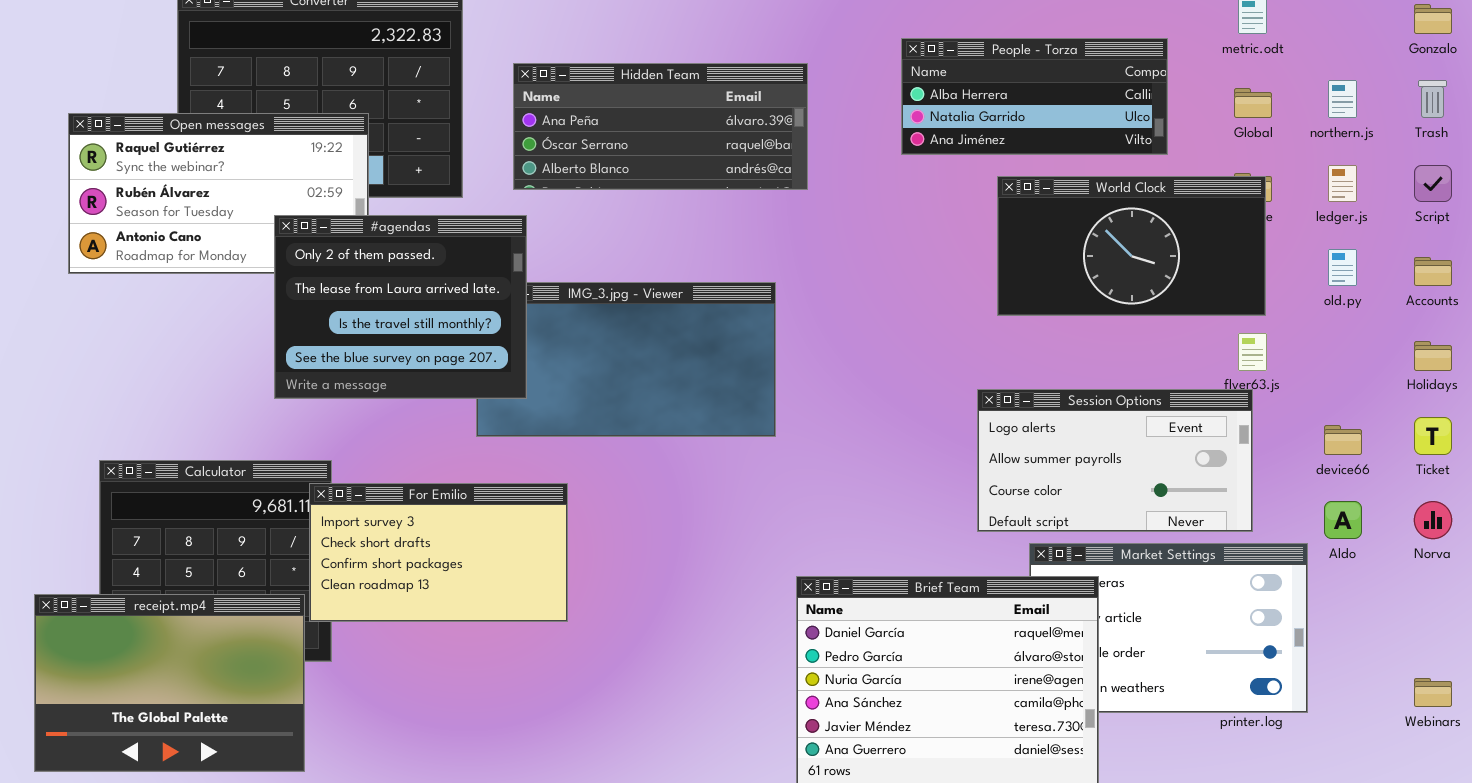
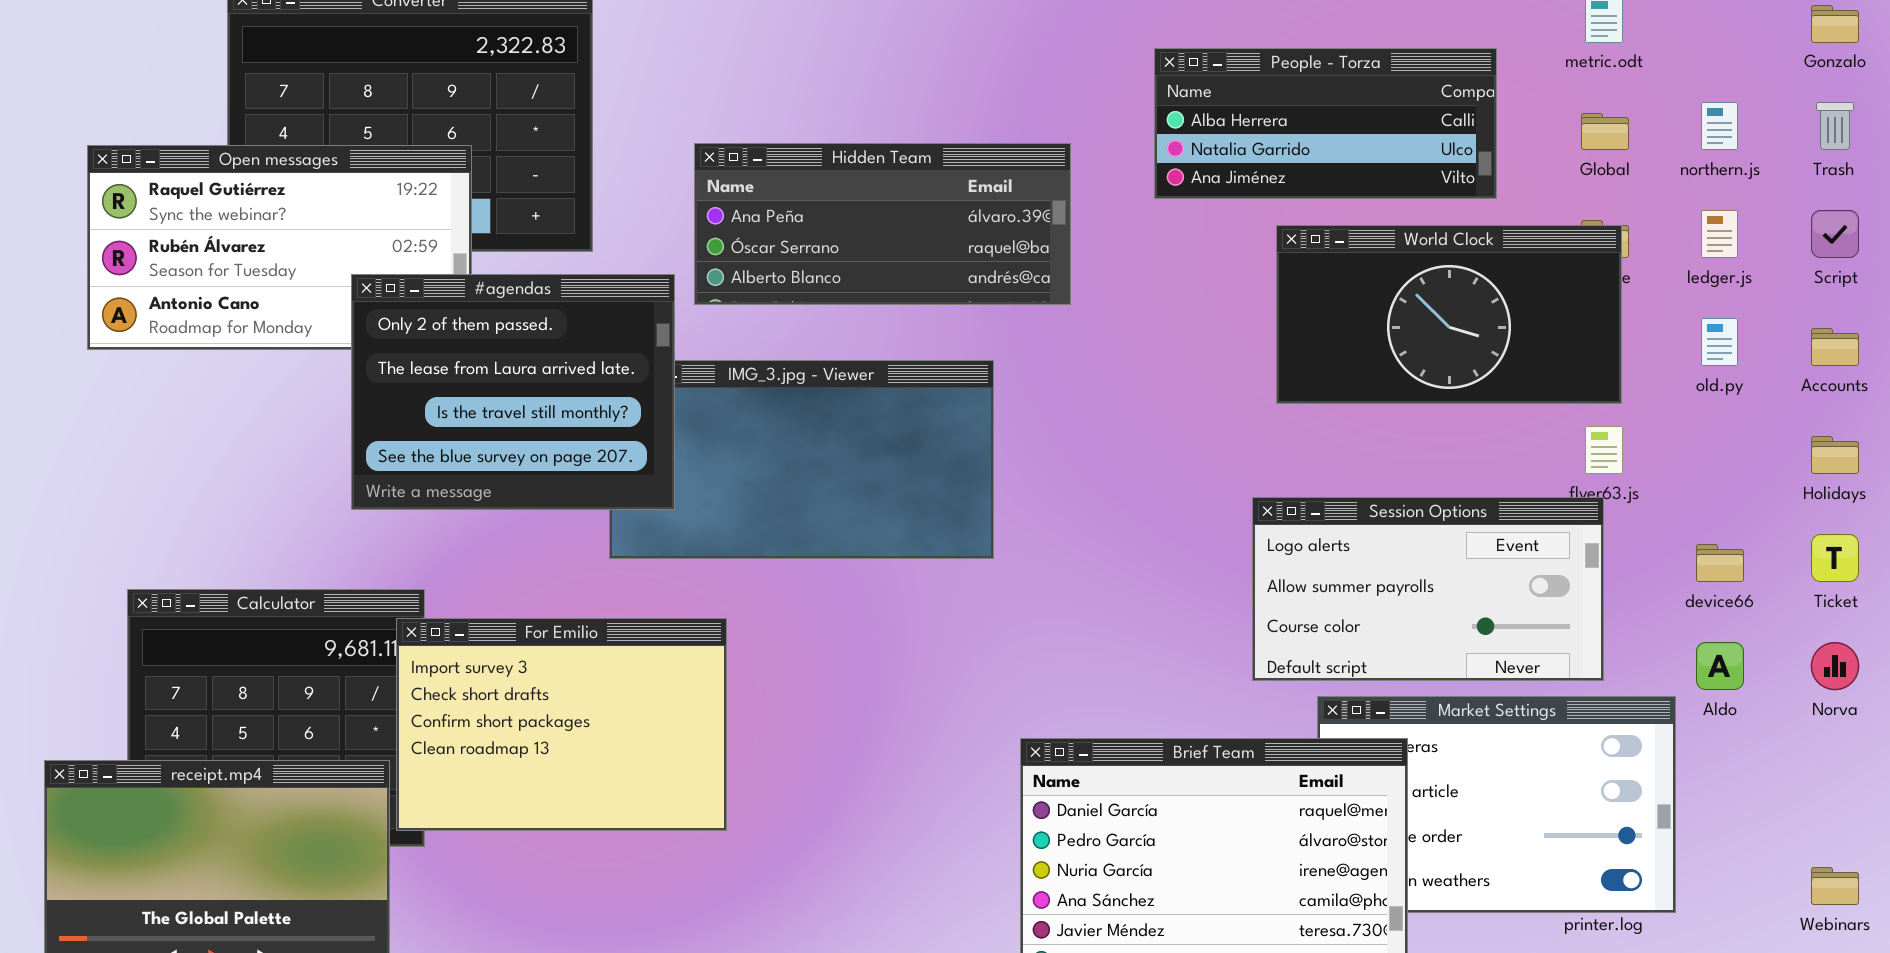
Hidden Team: [513,63,808,190] -> [694,143,1071,305], moved
For Emilio: [309,483,568,622] -> [396,618,727,831], resized

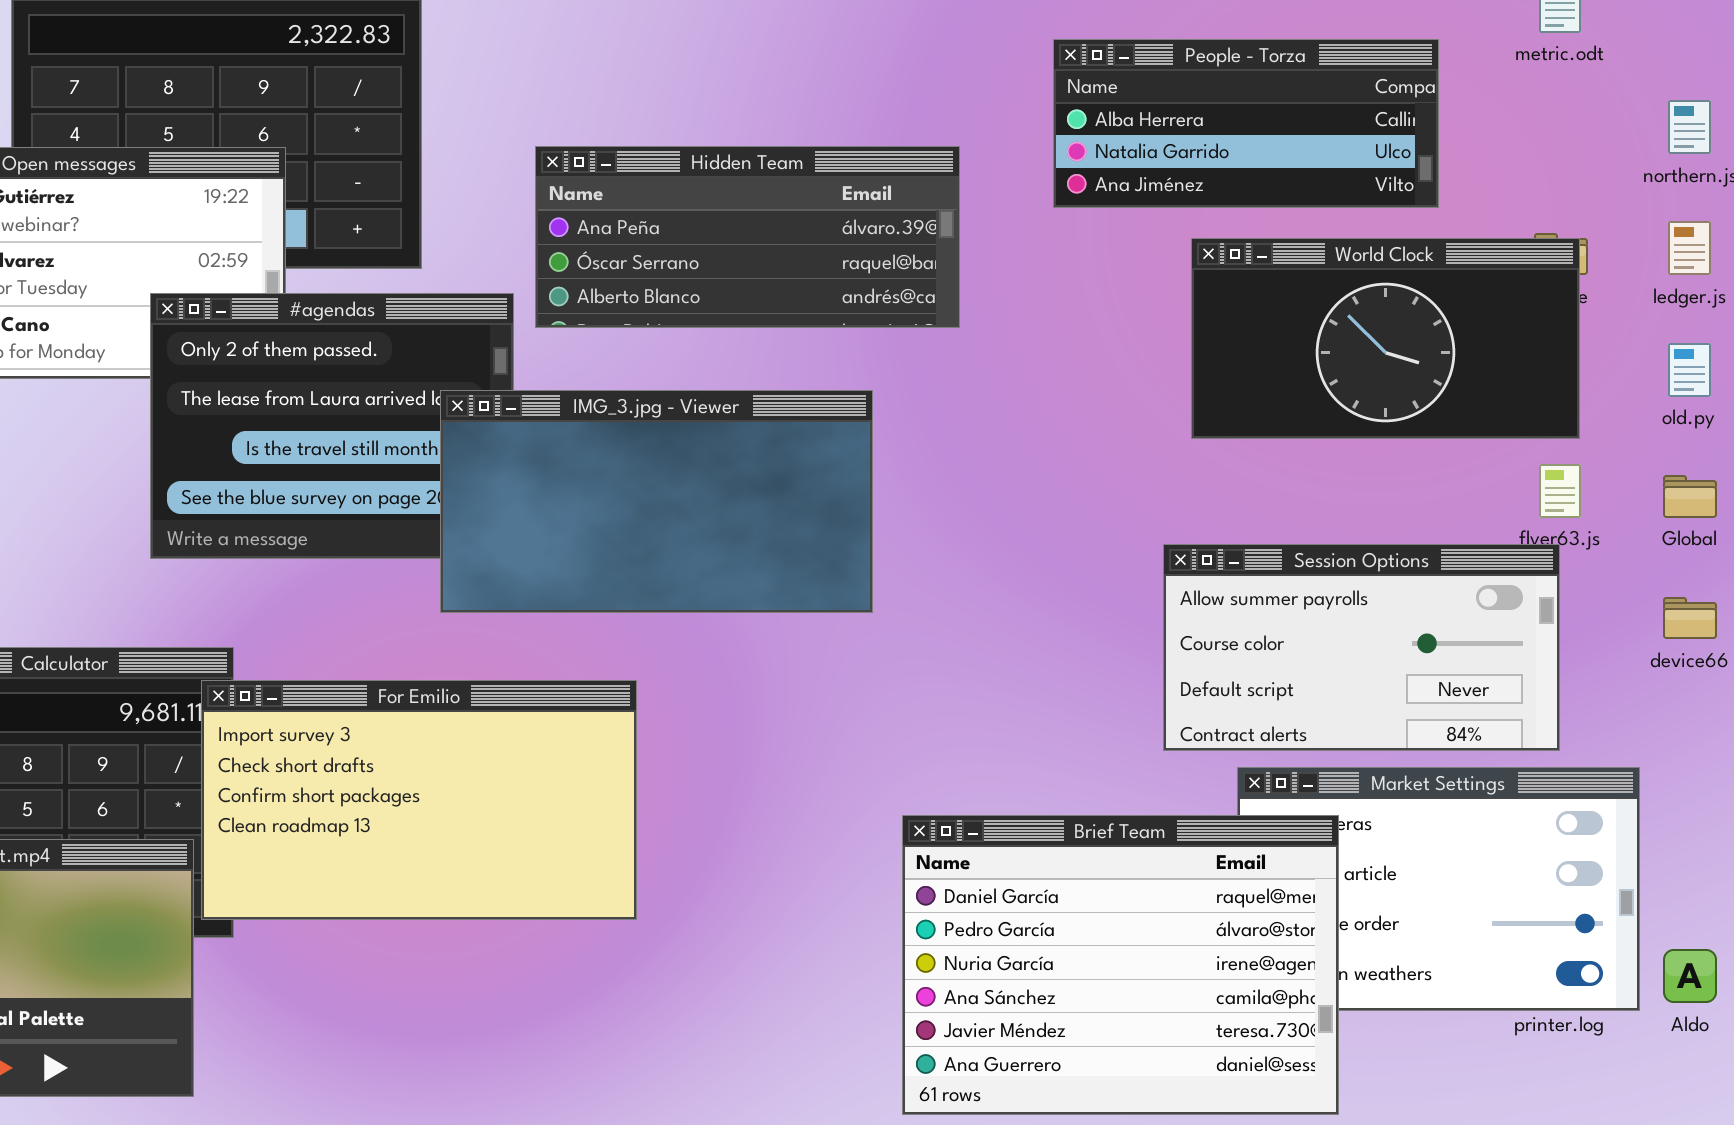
Global: [1581,113,1629,150] -> [1663,475,1717,518], moved
IMG_3.jpg - Viewer: [609,360,994,559] -> [440,390,873,613], raised
Session Options: [1252,497,1604,681] -> [1163,544,1560,751], scrolled down 1 row
For Emilio: [396,618,727,831] -> [201,680,637,920], resized
Aldo: [1696,642,1744,690] -> [1663,949,1717,1003], moved

